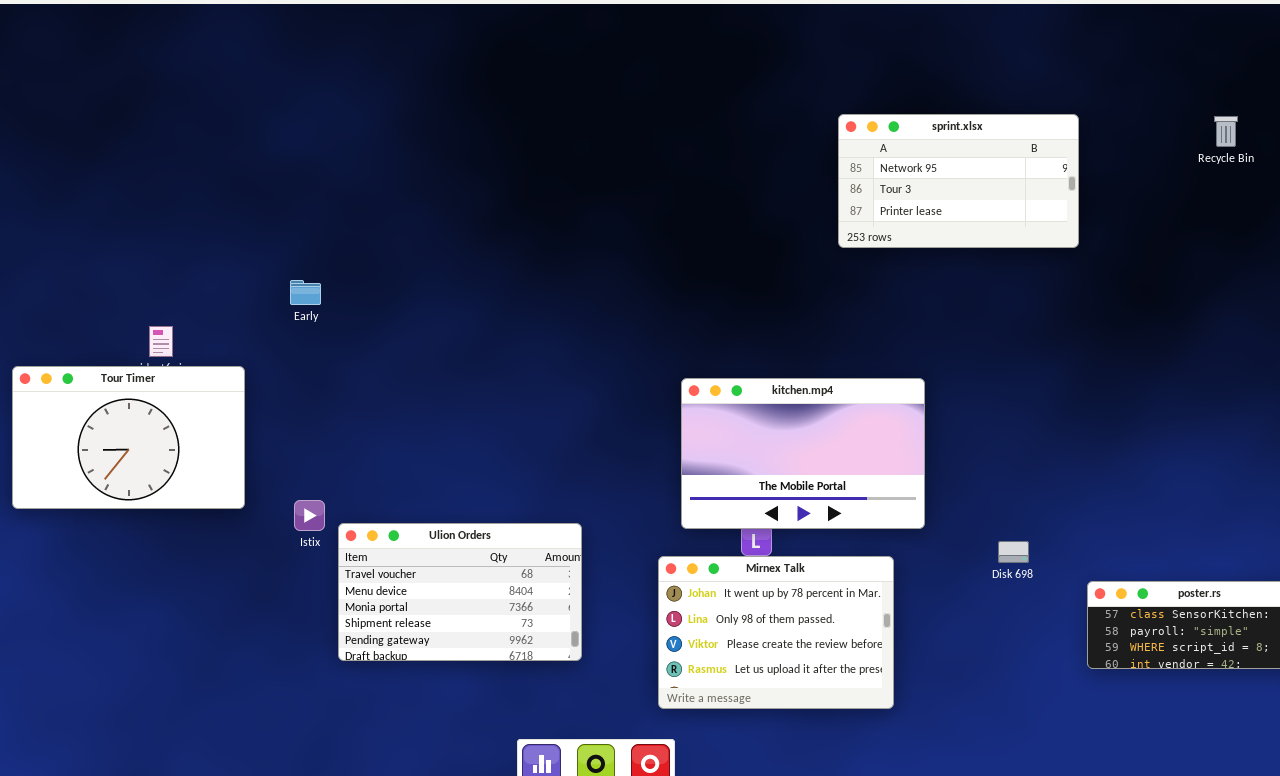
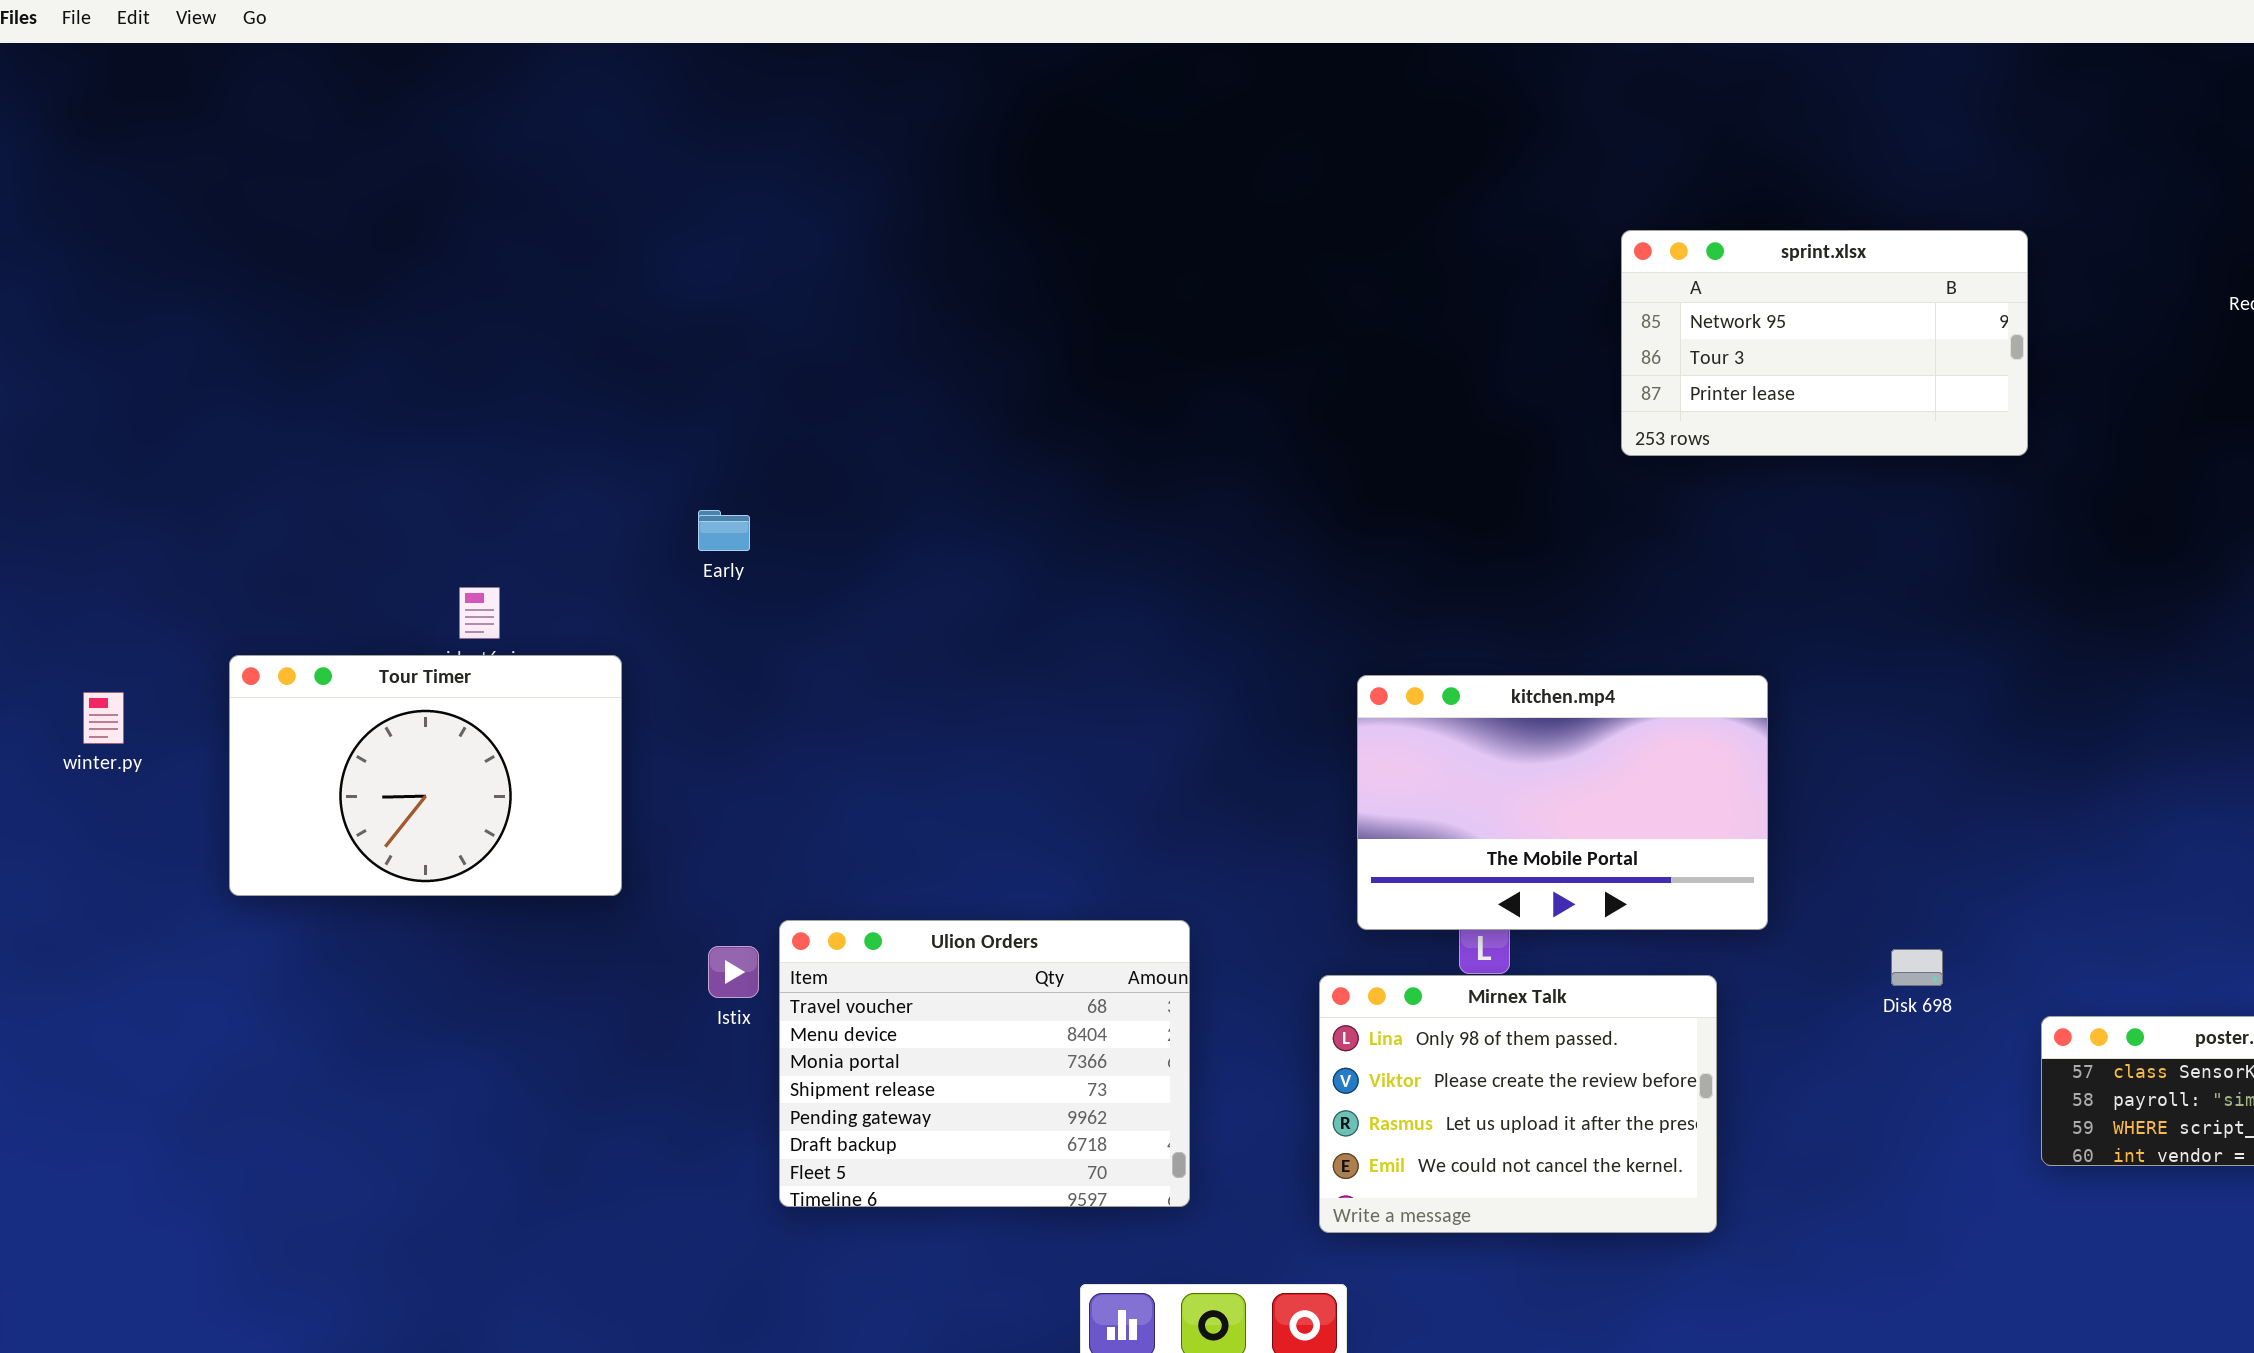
Istix: [294,500,325,531] -> [708,946,759,998], moved
Ulion Orders: [338,523,582,661] -> [779,920,1190,1207], resized
Mirnex Talk: [658,556,894,709] -> [1319,975,1717,1233], scrolled down 1 row

